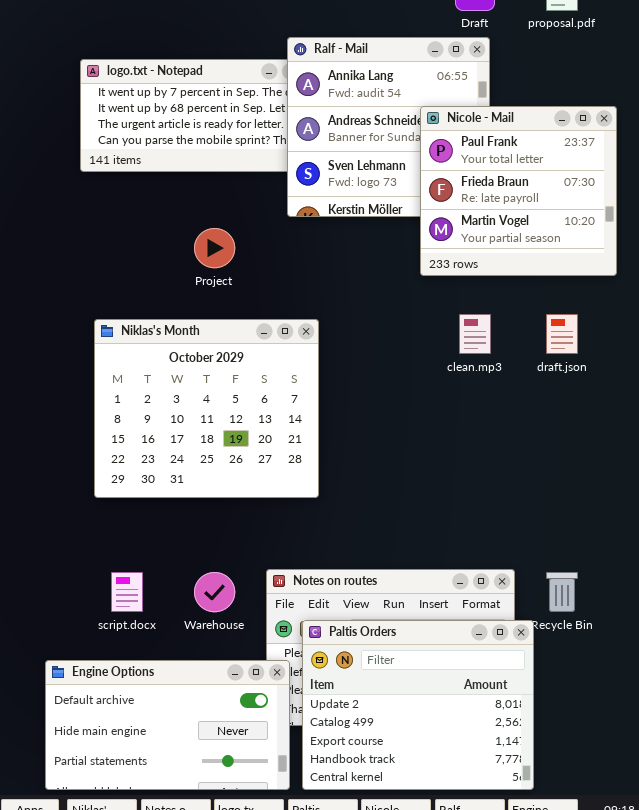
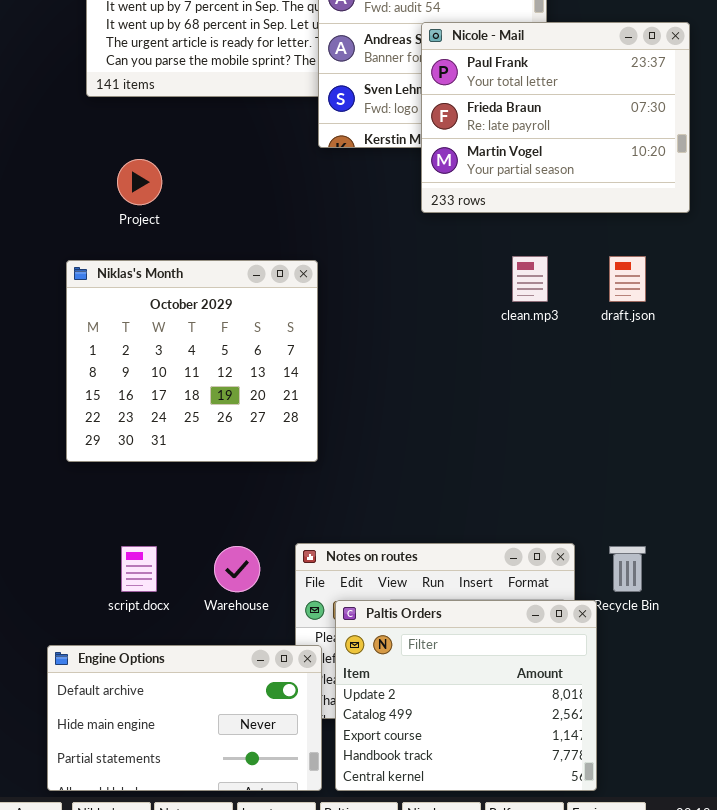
Nicole - Mail: [420,106,617,276] -> [421,22,690,213], resized
Project: [194,228,235,268] -> [117,159,162,205], moved
Niklas's Month: [94,319,319,498] -> [66,260,318,462], moved

